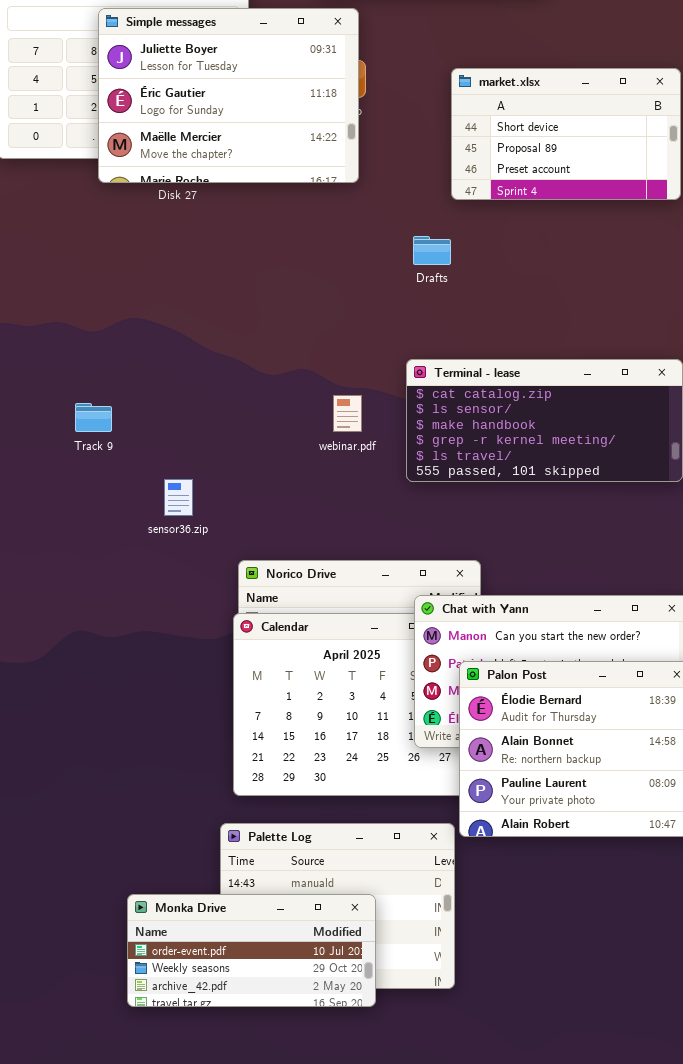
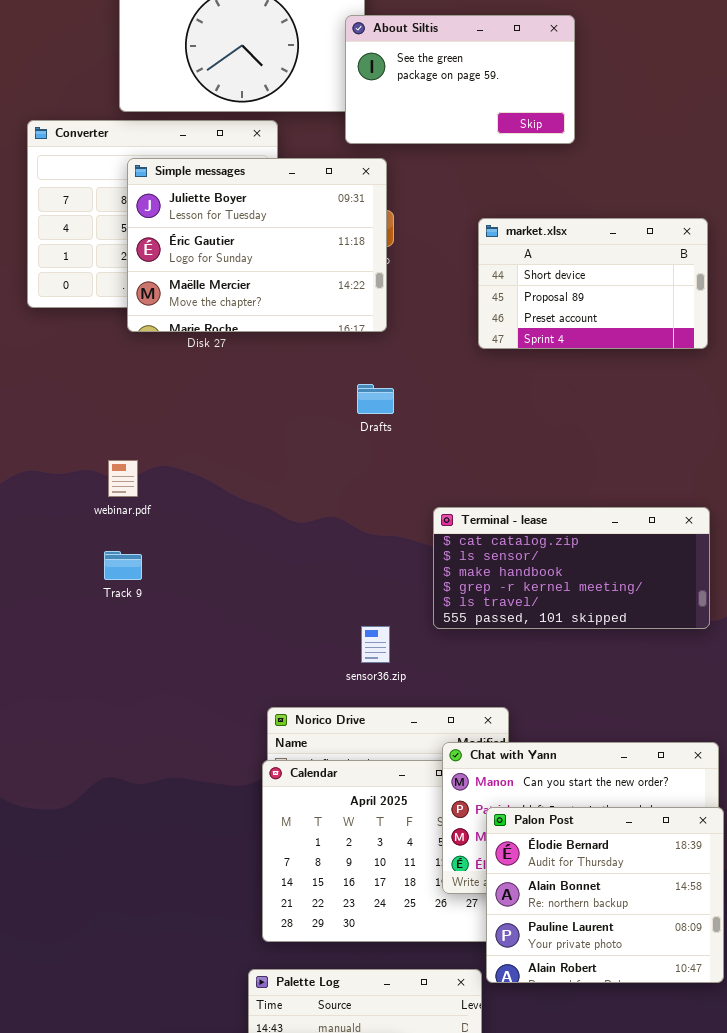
Drafts: [413,236,451,265] -> [357,384,394,414], moved
webinar.pdf: [333,395,362,432] -> [108,460,138,497], moved
sensor36.zip: [164,479,193,516] -> [361,626,390,663], moved

